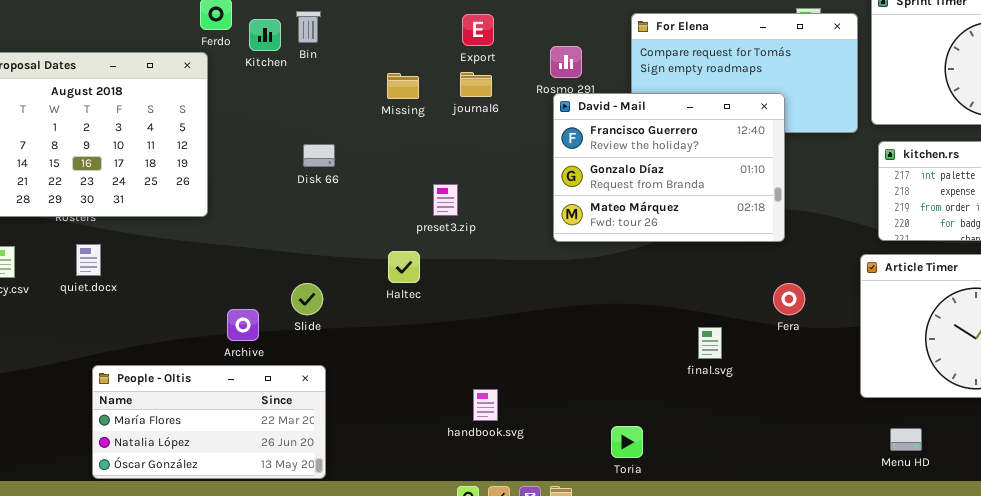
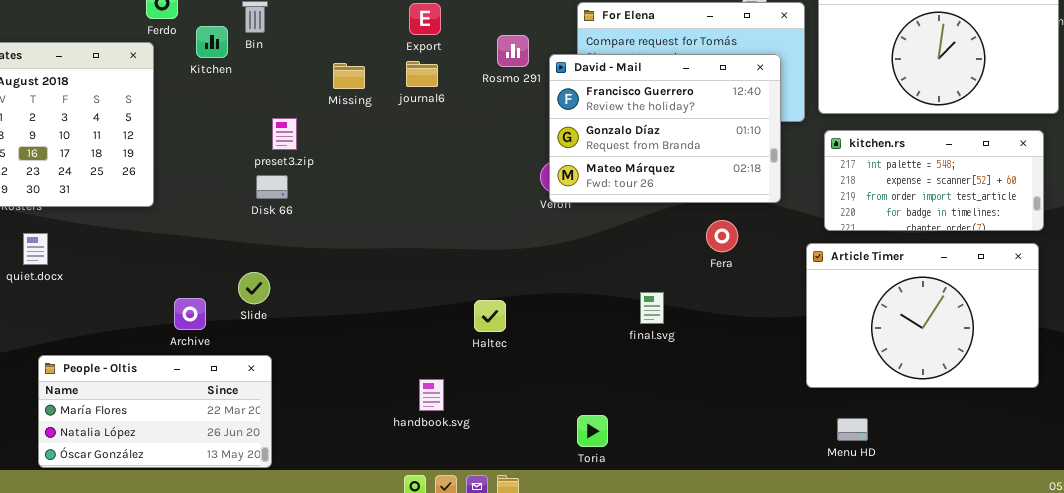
Kitchen: [249,19,281,51] -> [196,26,228,58], moved
David - Mail: [553,93,785,242] -> [549,54,781,203], moved
Disk 66: [303,144,335,167] -> [256,175,288,199], moved
preset3.zip: [433,184,458,216] -> [272,118,297,150], moved
Haltec: [388,251,420,283] -> [474,300,506,332], moved
Fera: [773,283,805,315] -> [706,220,738,252], moved
final.svg: [698,327,722,359] -> [640,292,664,324], moved
Toria: [611,426,643,458] -> [577,415,608,447], moved

